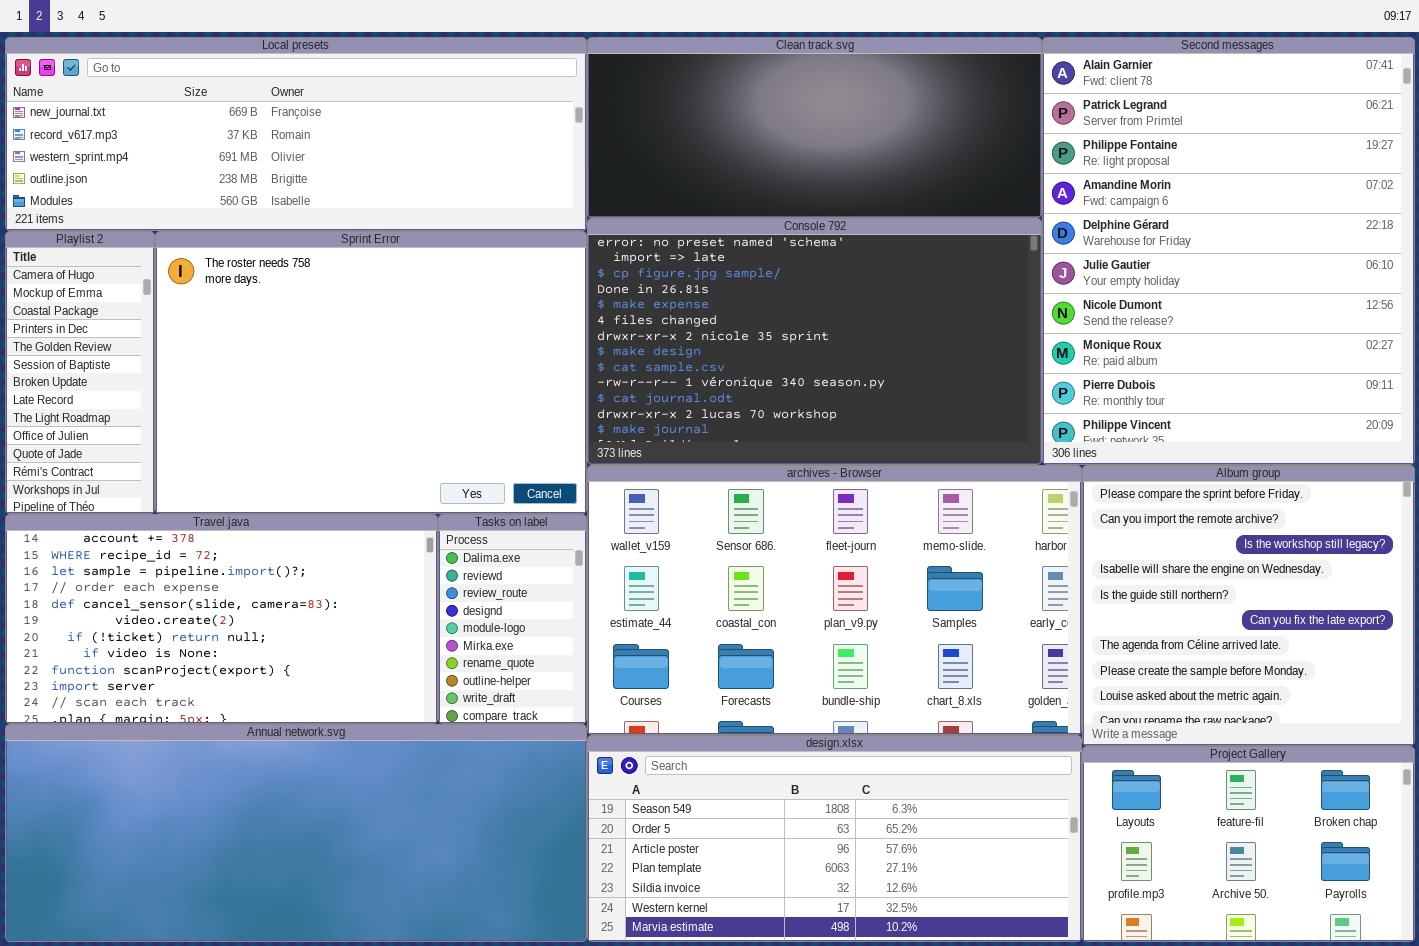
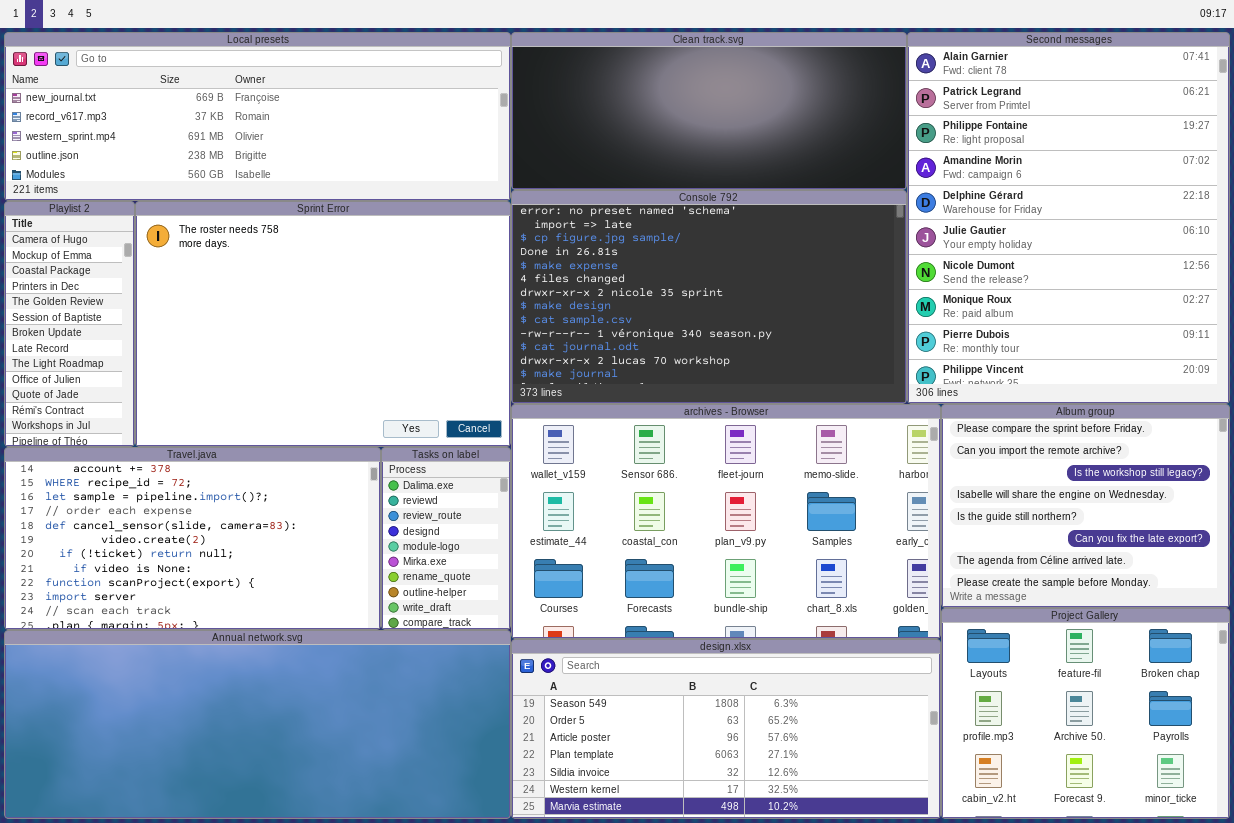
Album group: [1082,465,1415,746] -> [941,404,1230,608], resized
Project Gallery: [1082,746,1415,942] -> [941,608,1230,819], resized

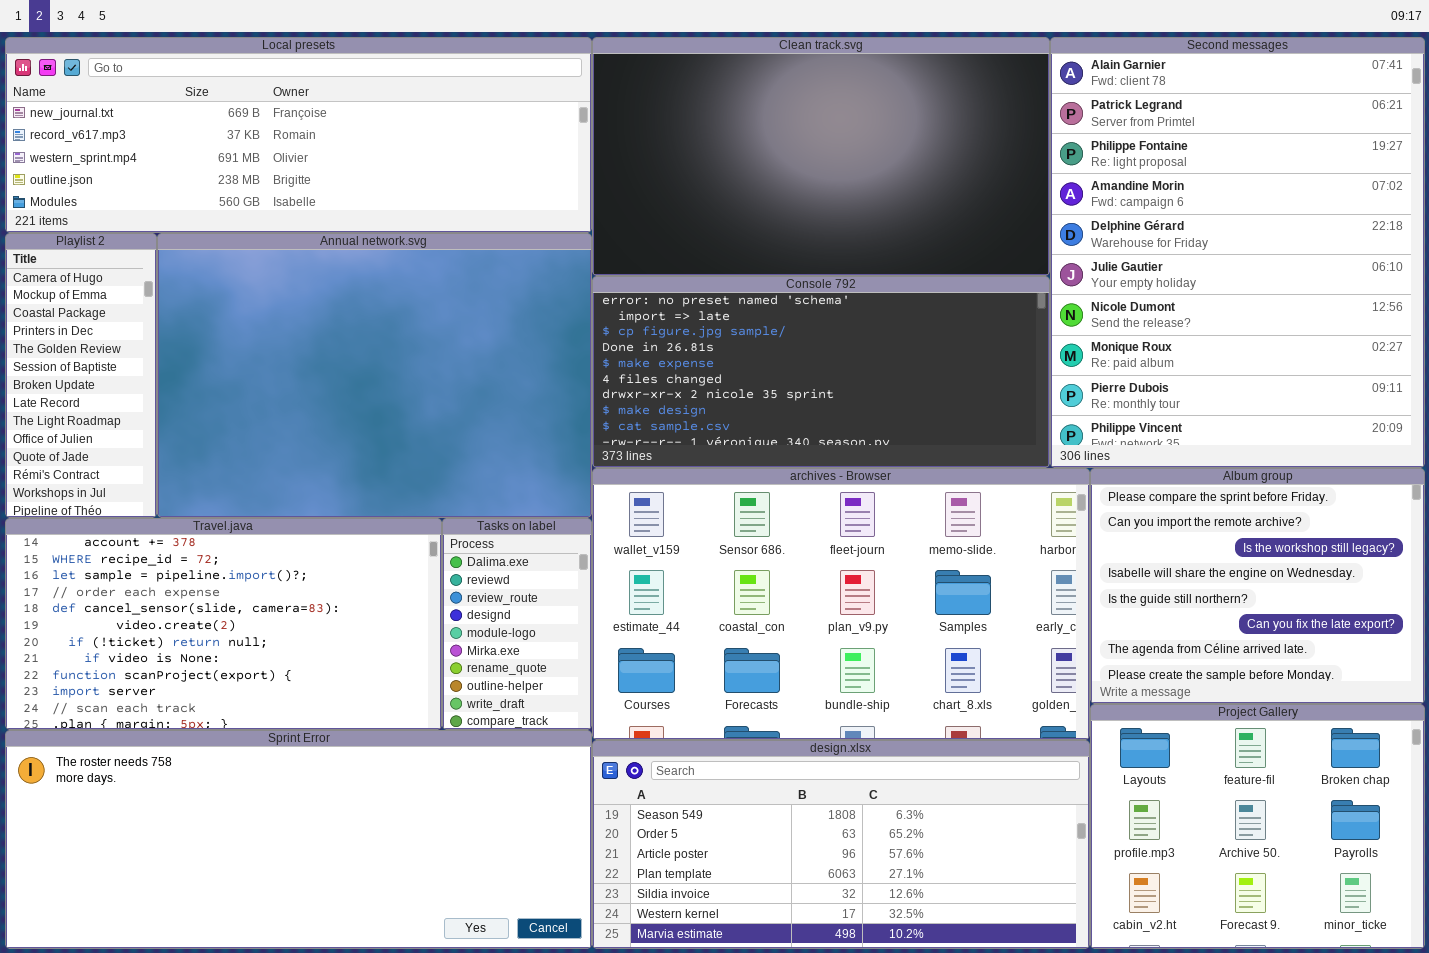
Clean track.svg: [511,32,907,190] -> [592,37,1050,276], resized
Console 792: [511,190,907,404] -> [592,276,1050,468], resized
Sprint Error: [135,201,511,447] -> [5,730,592,949], moved, resized
Annual network.svg: [4,630,511,819] -> [157,233,592,518], moved, resized

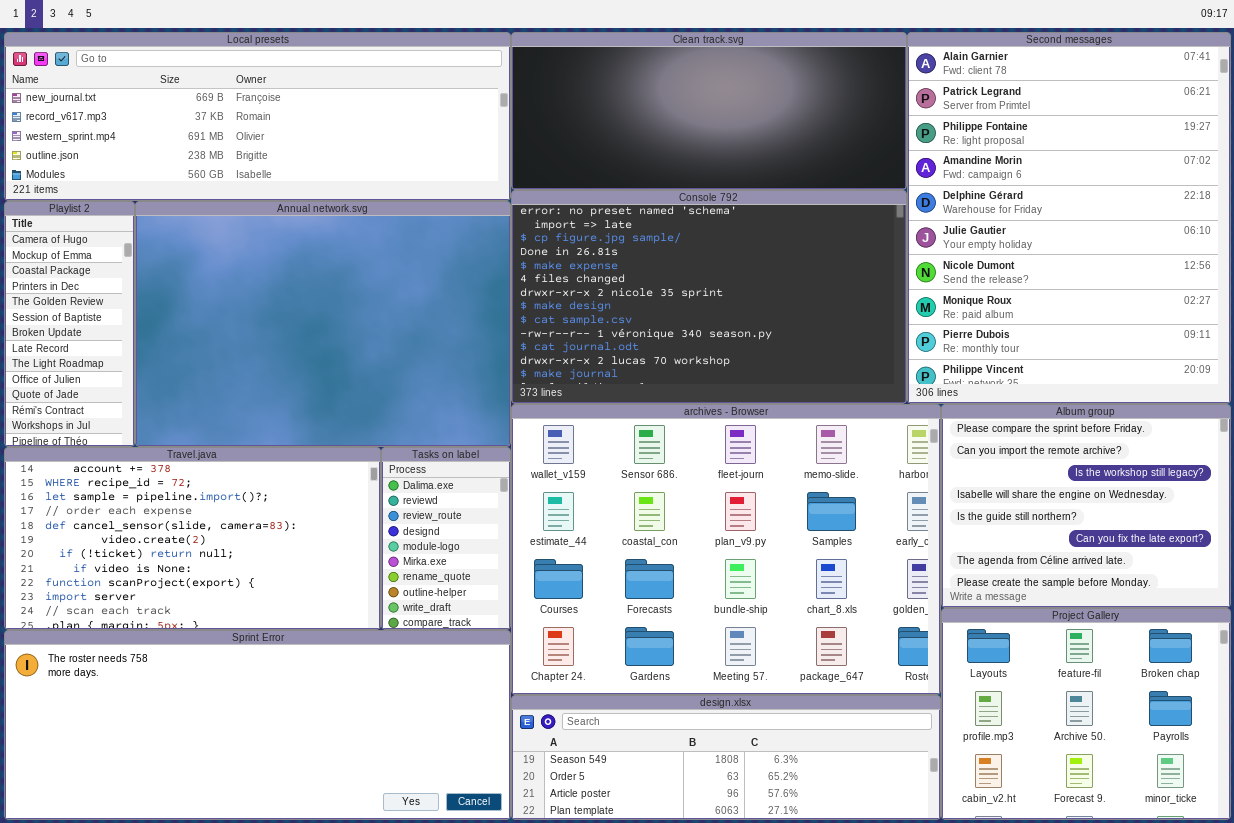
Clean track.svg: [592,37,1050,276] -> [511,32,907,190], resized
Console 792: [592,276,1050,468] -> [511,190,907,404], resized
archives - Browser: [592,468,1090,740] -> [511,404,941,695], resized
design.xlsx: [592,740,1090,949] -> [511,695,941,820], resized

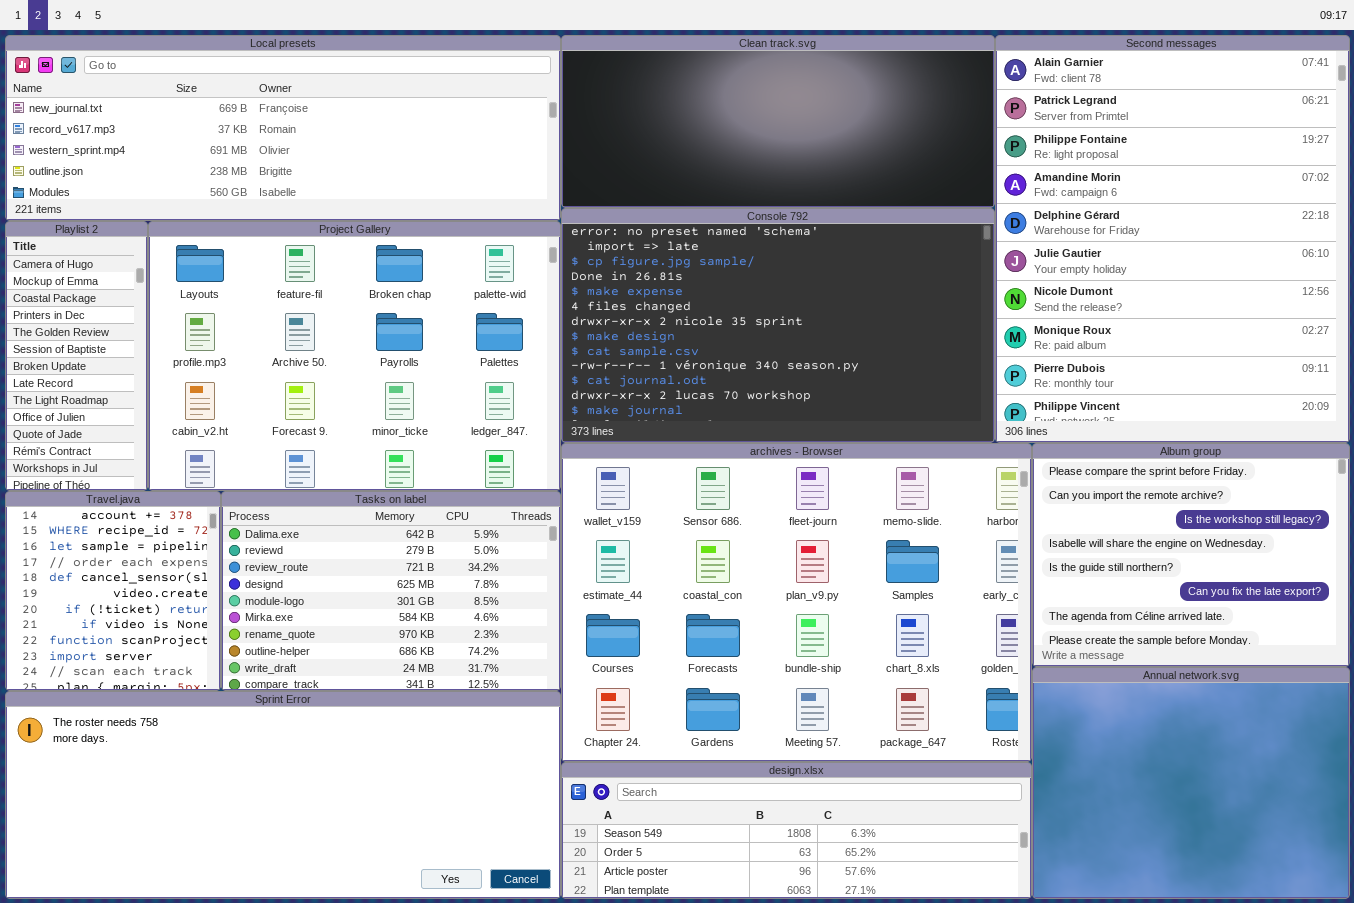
Annual network.svg: [135,201,511,447] -> [1032,667,1350,899], moved, resized
Travel.java: [4,447,381,630] -> [5,491,221,691], resized
Tasks on label: [381,447,511,630] -> [221,491,561,691], resized
Project Gallery: [941,608,1231,820] -> [148,221,561,491], moved, resized

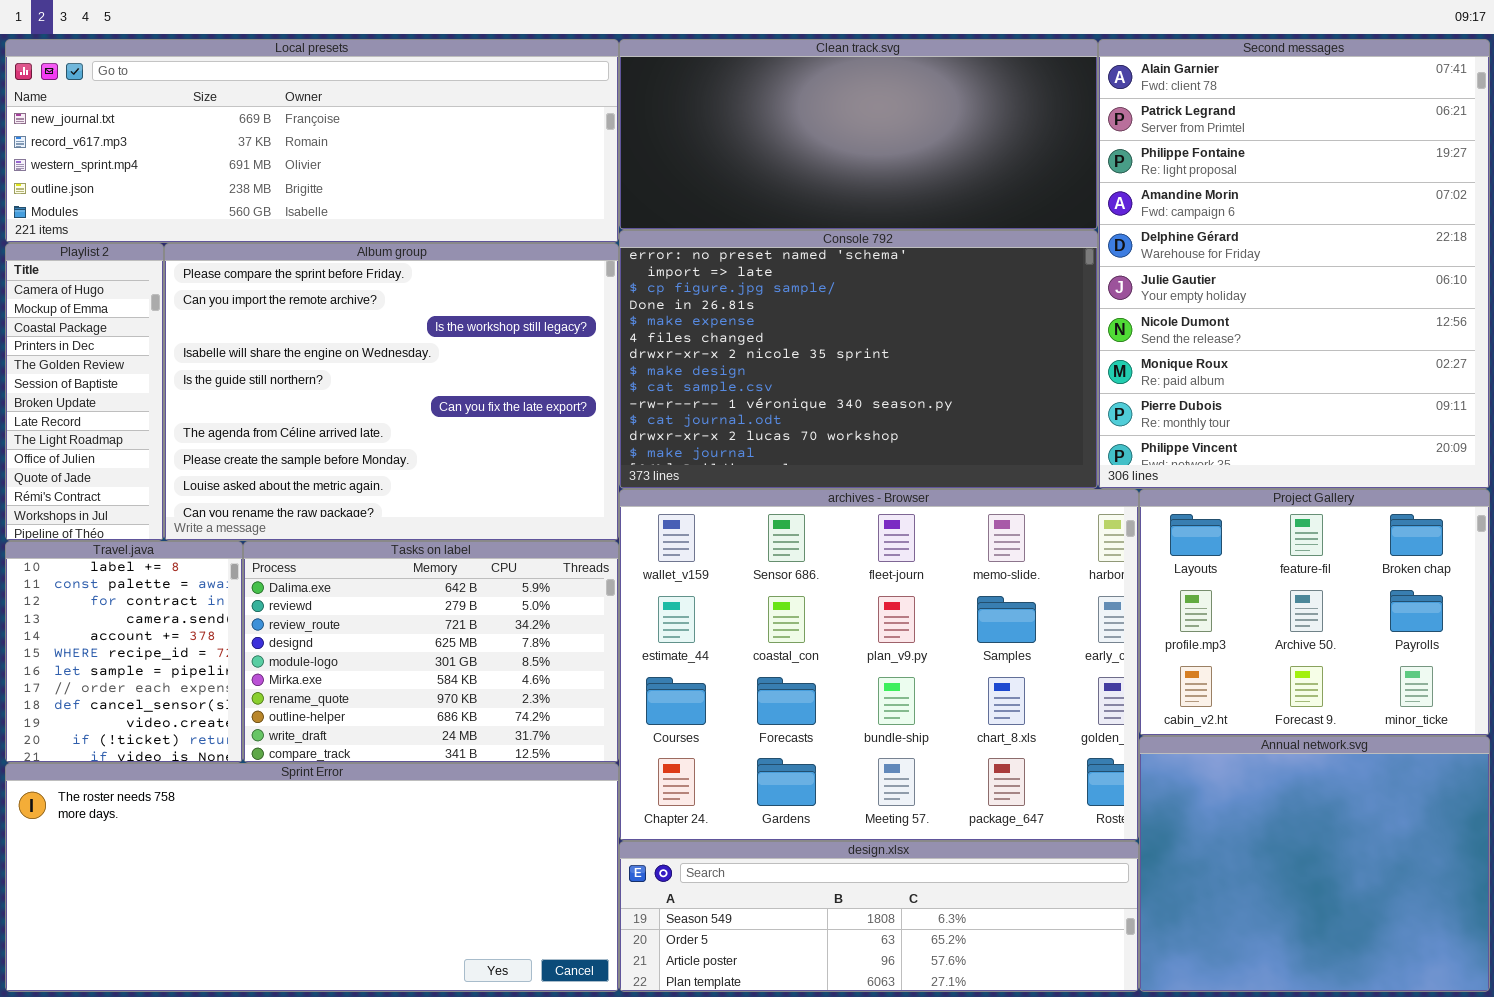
Project Gallery: [148,221,561,491] -> [1139,489,1490,736], moved, resized
Album group: [1032,443,1350,667] -> [164,243,619,541], moved, resized
Travel.java: [5,491,221,691] -> [5,541,243,763], scrolled up 4 rows

